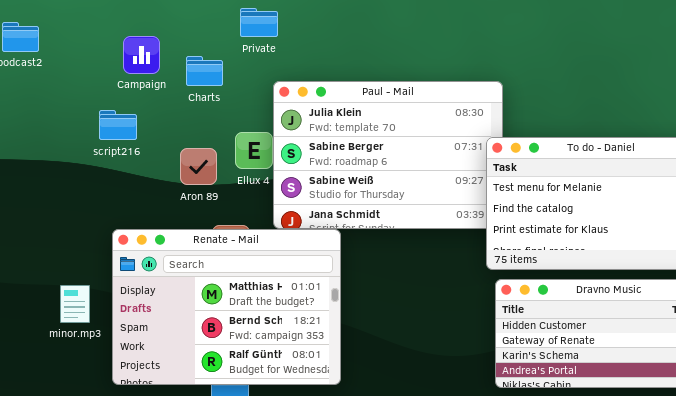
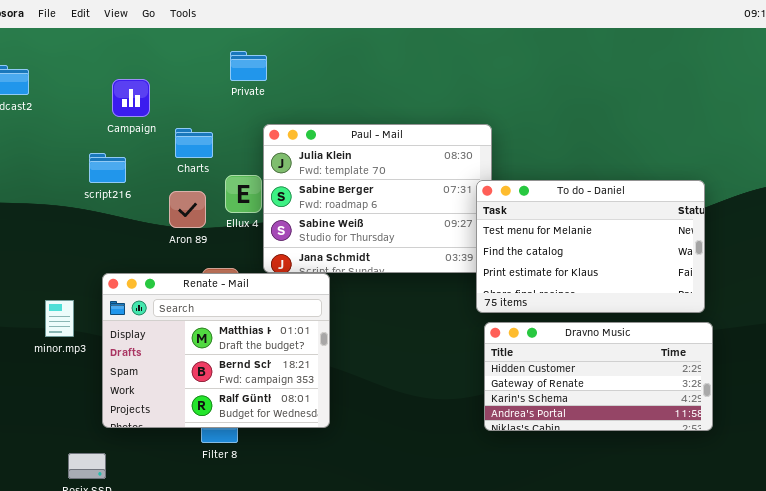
Charts: [186,56,223,86] -> [175,128,213,158], moved
minor.mp3: [60,285,90,323] -> [45,300,74,337], moved

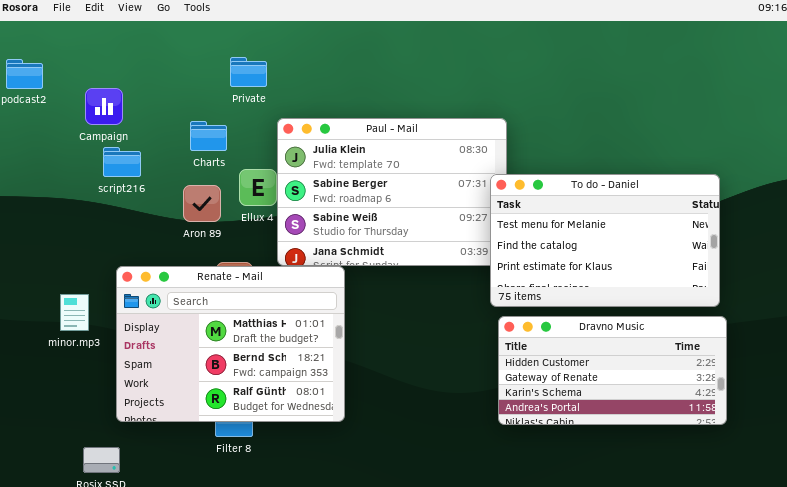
Private: [230,51,267,81] -> [230,57,267,87], moved
Campaign: [112,79,150,117] -> [85,88,123,125], moved

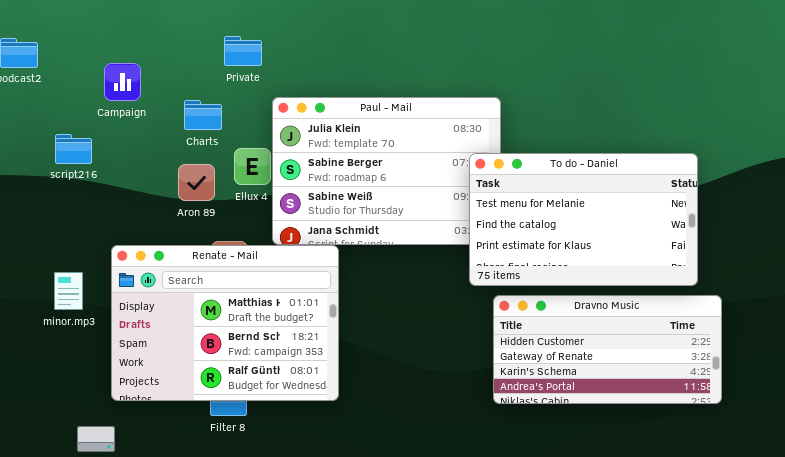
Campaign: [85,88,123,125] -> [104,63,141,101], moved
script216: [103,147,141,177] -> [55,134,92,164], moved
To do - Daniel: [490,174,720,307] -> [469,153,698,286], moved

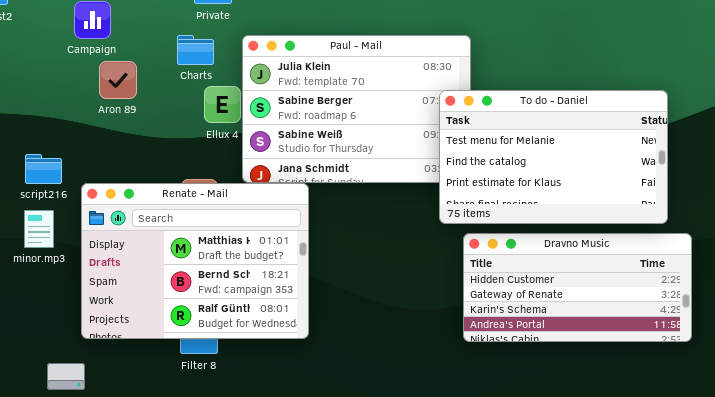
Charts: [184,100,222,130] -> [177,35,214,65], moved
script216: [55,134,92,164] -> [25,154,62,184], moved
Aron 89: [178,164,215,201] -> [99,61,137,99], moved

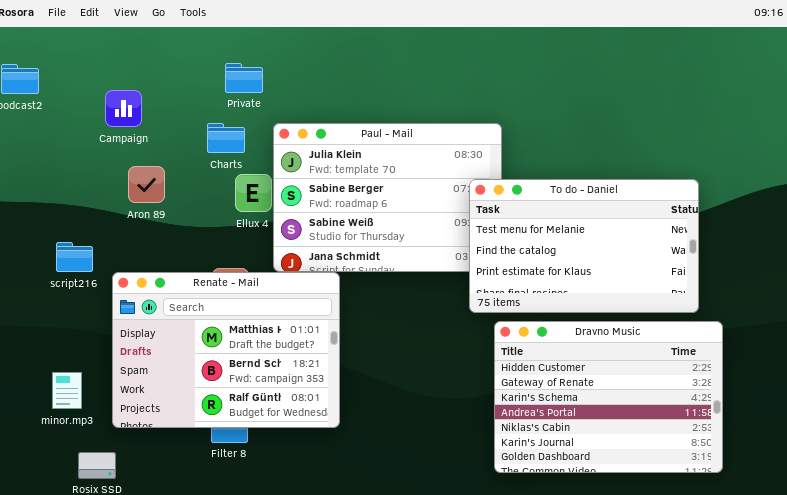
Aron 89: [99,61,137,99] -> [128,166,165,203], moved
minor.mp3: [24,210,54,248] -> [52,372,82,409], moved
Dravno Music: [463,233,692,342] -> [494,321,723,473], resized

